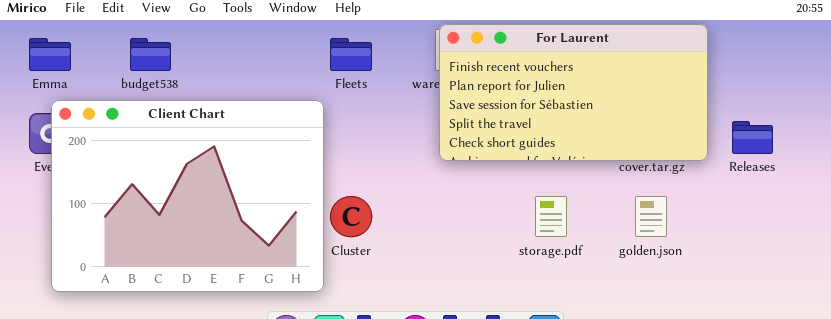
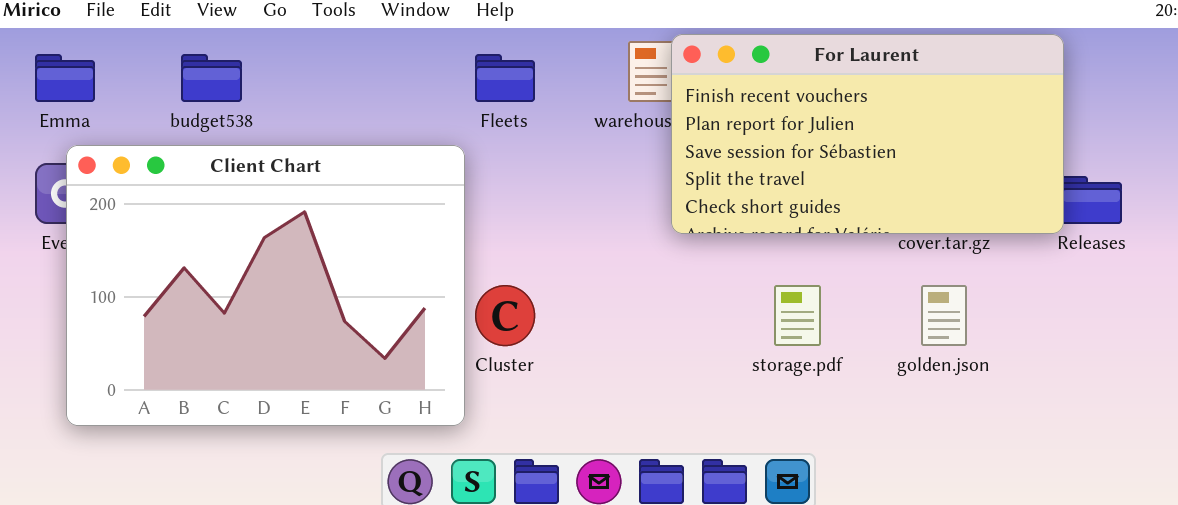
For Laurent: [439,24,708,161] -> [671,34,1064,234], moved

